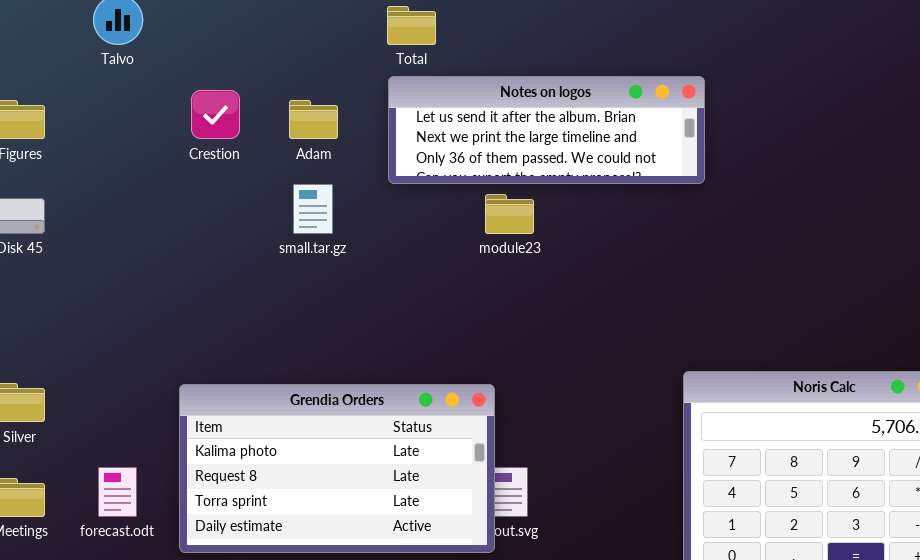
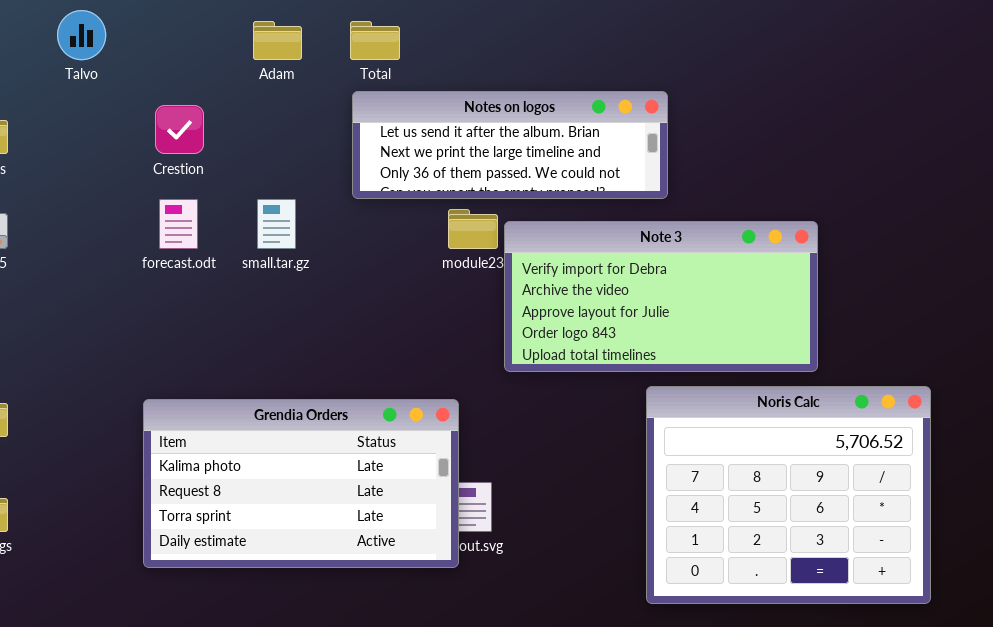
Adam: [289,100,338,139] -> [253,21,302,60], moved
Note 3: none -> [504,221,818,372], opened
forecast.odt: [98,467,137,517] -> [159,199,198,249], moved

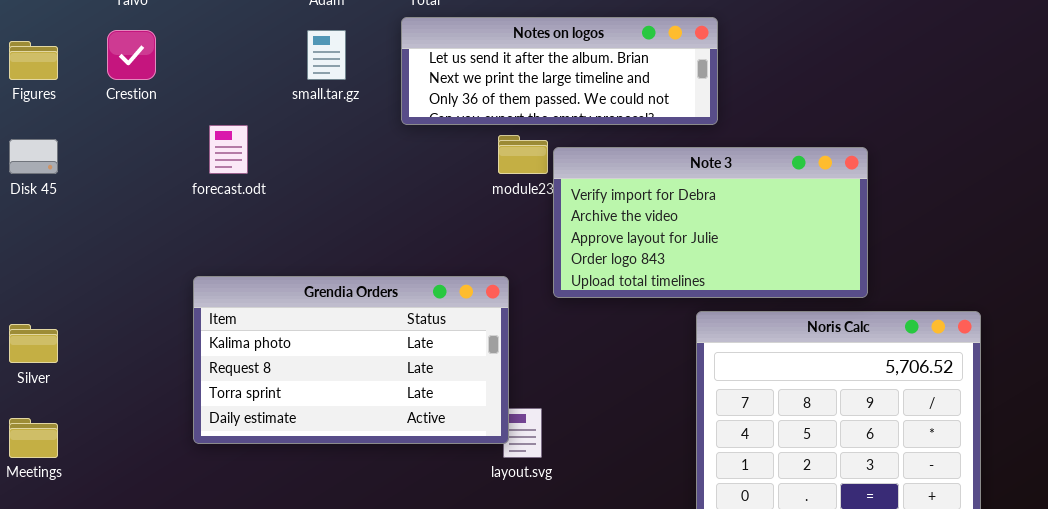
Crestion: [155,105,204,154] -> [107,30,156,80], moved
small.tar.gz: [257,199,296,249] -> [307,30,346,80], moved
Grendia Orders: [143,399,459,568] -> [193,276,509,444], moved

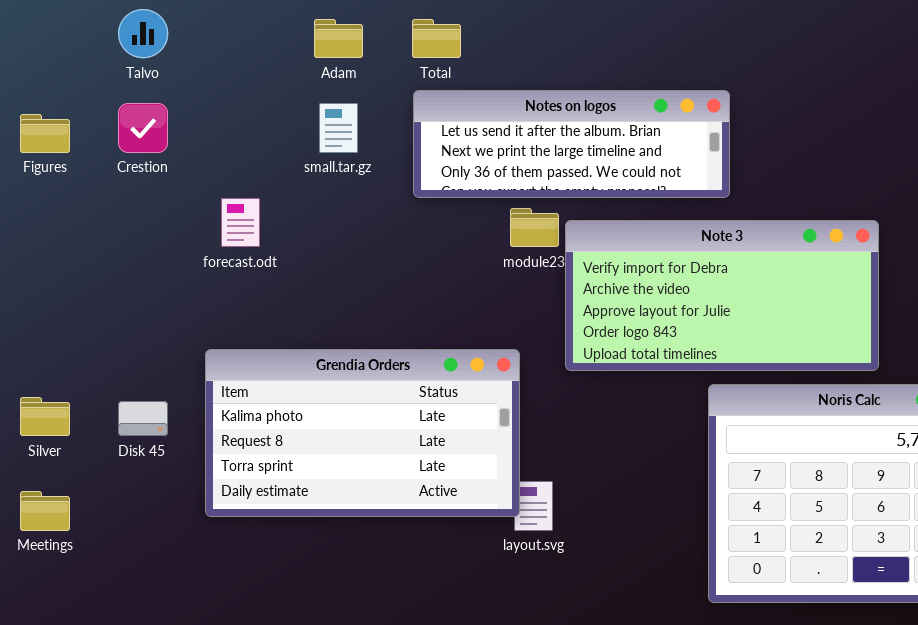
Disk 45: [9,139,58,174] -> [118,401,168,436], moved

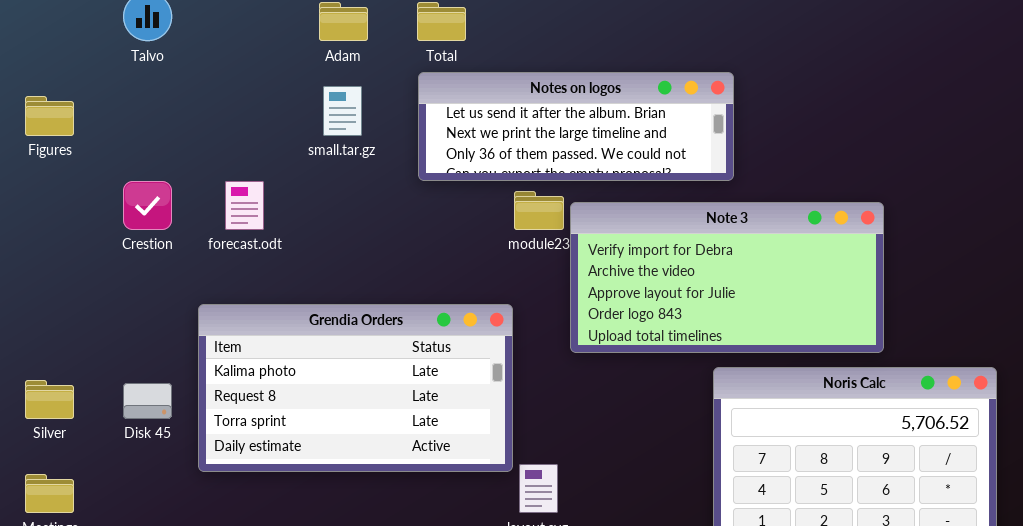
Crestion: [118,103,168,153] -> [123,181,172,230], moved
Grendia Orders: [205,349,520,517] -> [198,304,513,472], moved

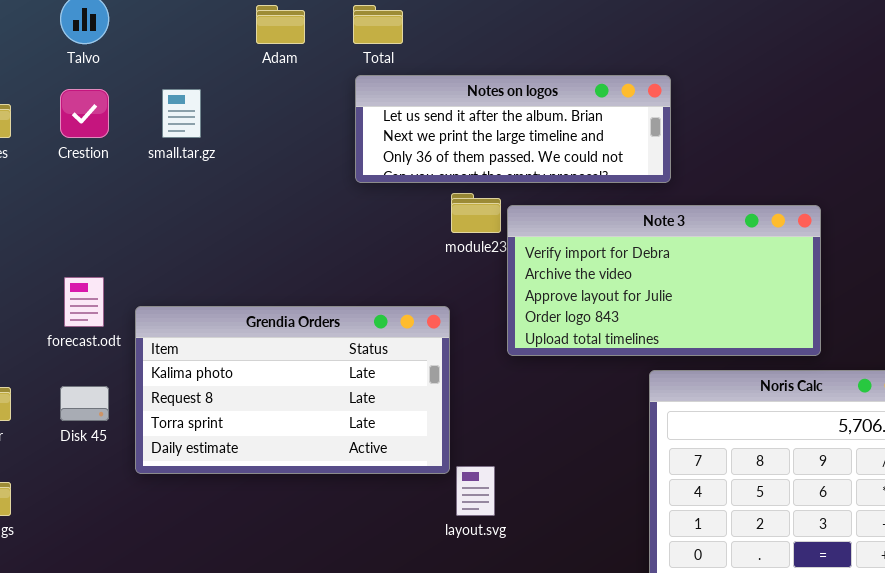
small.tar.gz: [323,86,362,136] -> [162,89,201,138], moved
Crestion: [123,181,172,230] -> [60,89,109,138], moved
forecast.odt: [225,181,264,230] -> [64,277,104,327], moved

